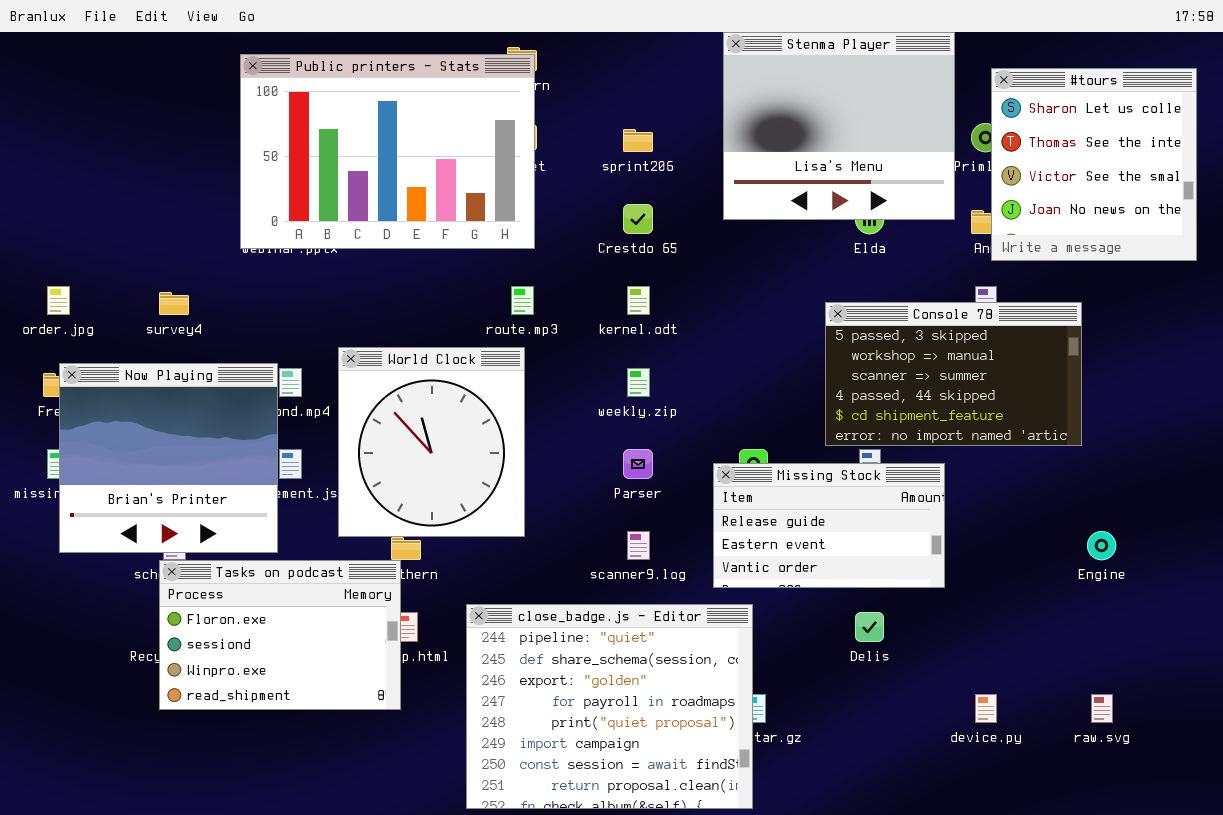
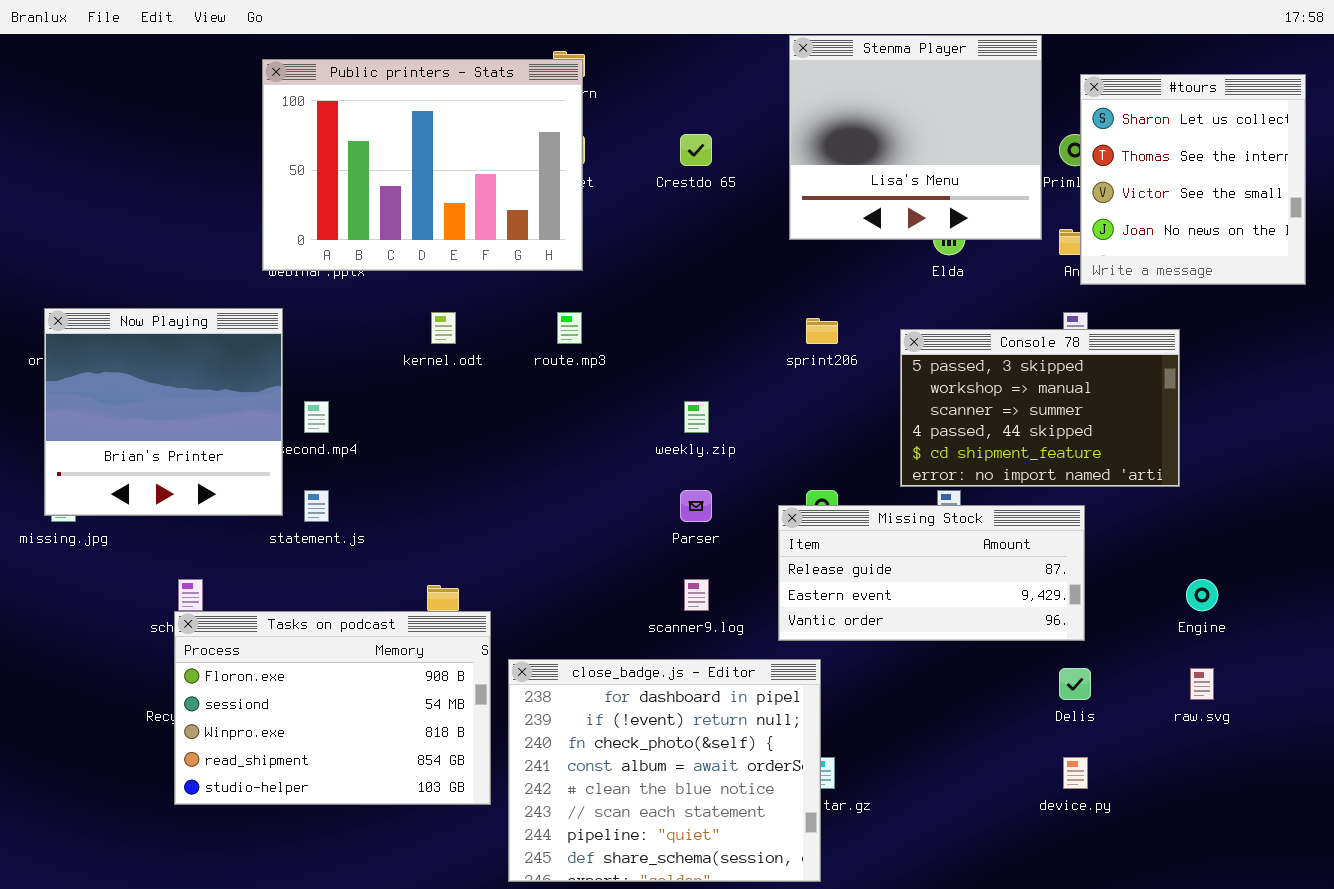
sprint206: [623,129,653,152] -> [806,318,838,344], moved
Crestdo 65: [623,204,653,234] -> [680,134,712,166], moved
kernel.odt: [627,286,650,315] -> [431,312,456,344], moved
World Clock: [338,347,525,537] -> none, closed
Now Playing: [59,363,278,553] -> [44,308,283,516], moved
Missing Stock: [713,463,945,588] -> [778,505,1085,641], resized
Tasks on podcast: [159,560,401,710] -> [174,611,491,805], resized
close_badge.js - Editor: [466,604,753,809] -> [508,659,821,882], scrolled up 6 rows
Delis: [855,612,884,642] -> [1059,668,1091,700], moved
raw.svg: [1091,694,1113,723] -> [1190,668,1214,700], moved

